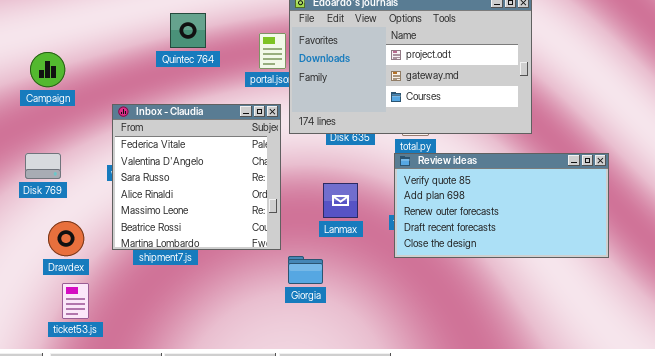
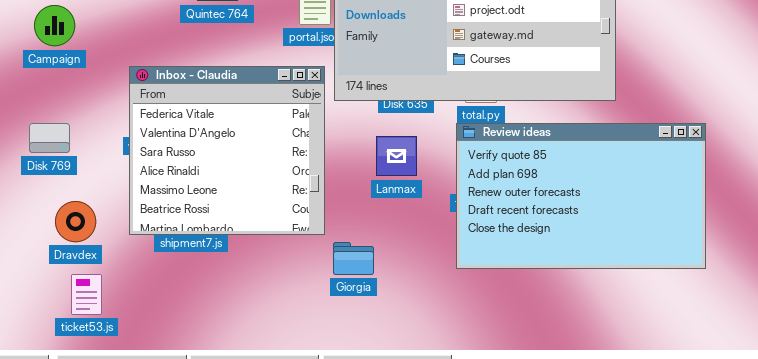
Review ideas: [394,153,609,258] -> [456,123,706,269], resized
Lanmax: [323,183,358,218] -> [376,136,417,176], moved

